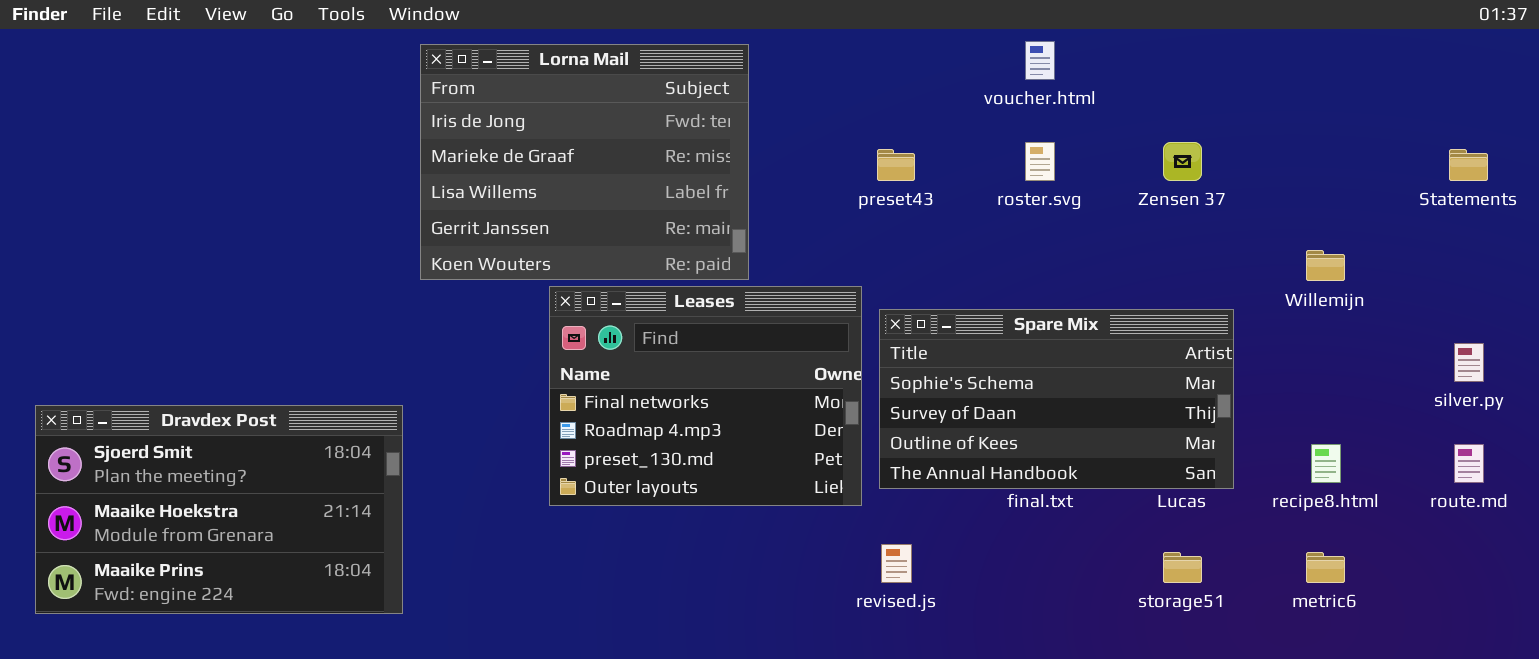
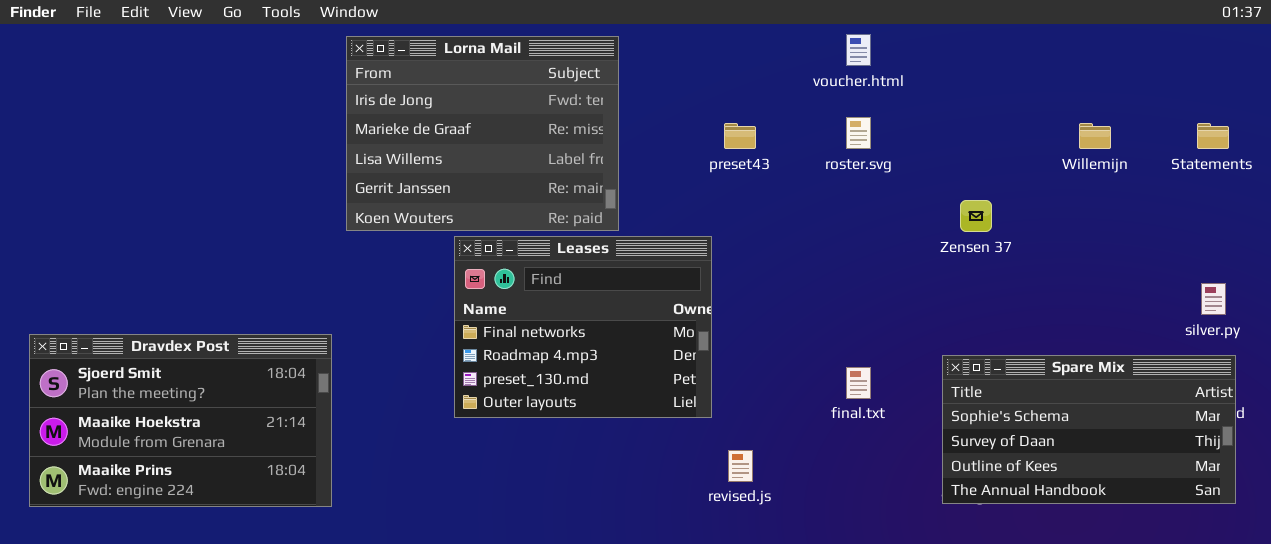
Zensen 37: [1163,142,1202,181] -> [960,200,992,232], moved
Willemijn: [1306,250,1345,281] -> [1079,123,1111,149], moved
Spare Mix: [879,309,1234,489] -> [942,355,1236,504], moved

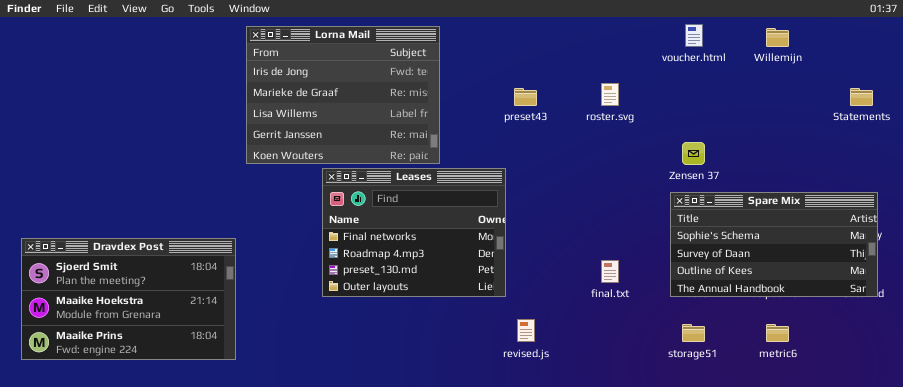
voucher.html: [846,34,871,66] -> [685,24,703,47], moved
Willemijn: [1079,123,1111,149] -> [766,28,789,47], moved
Spare Mix: [942,355,1236,504] -> [670,192,878,297], moved

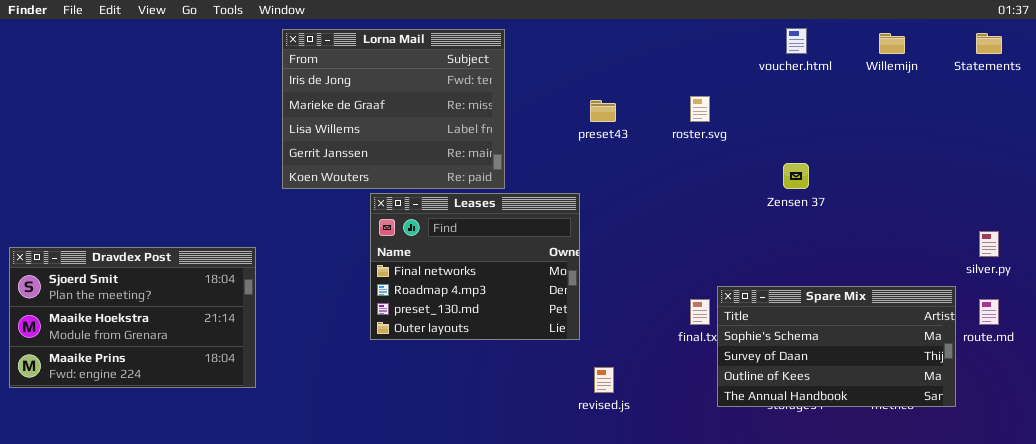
Statements: [850,88,873,106] -> [976,33,1002,54], moved
Spare Mix: [670,192,878,297] -> [717,286,956,407], moved
Dravdex Post: [21,238,236,360] -> [9,247,256,388], moved

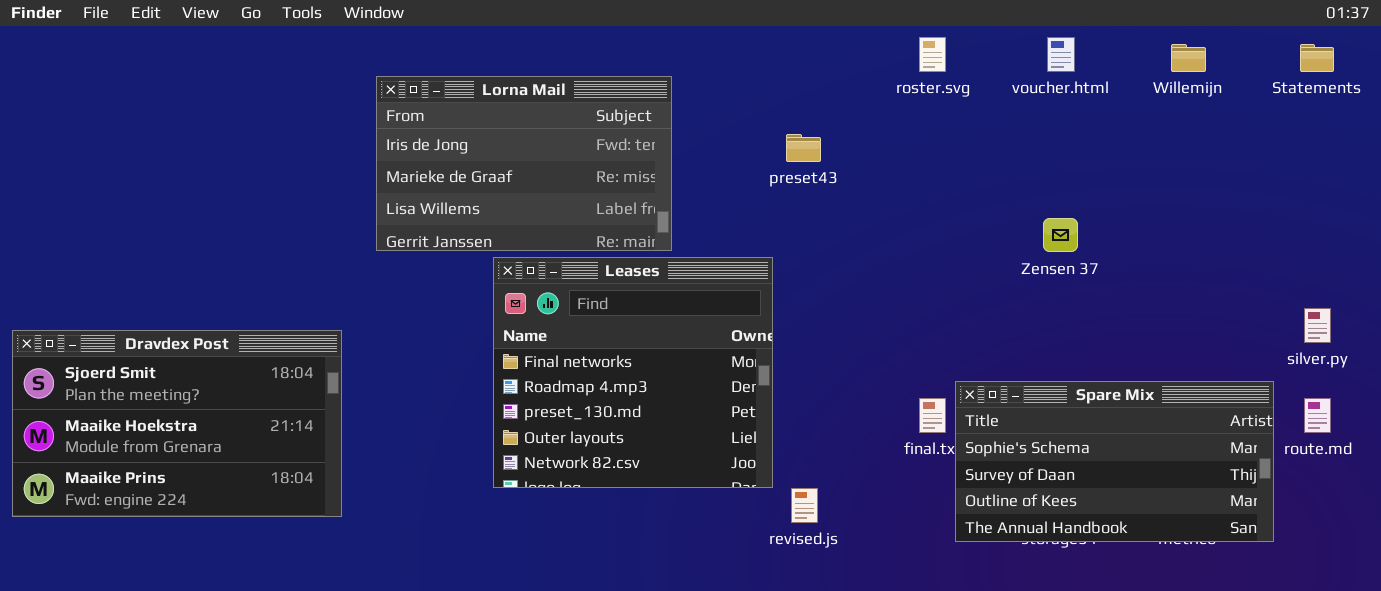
Lorna Mail: [282,29,505,189] -> [376,76,672,251], resized
roster.svg: [690,96,710,122] -> [919,37,946,72], moved
Leases: [370,193,580,340] -> [493,257,773,488], resized

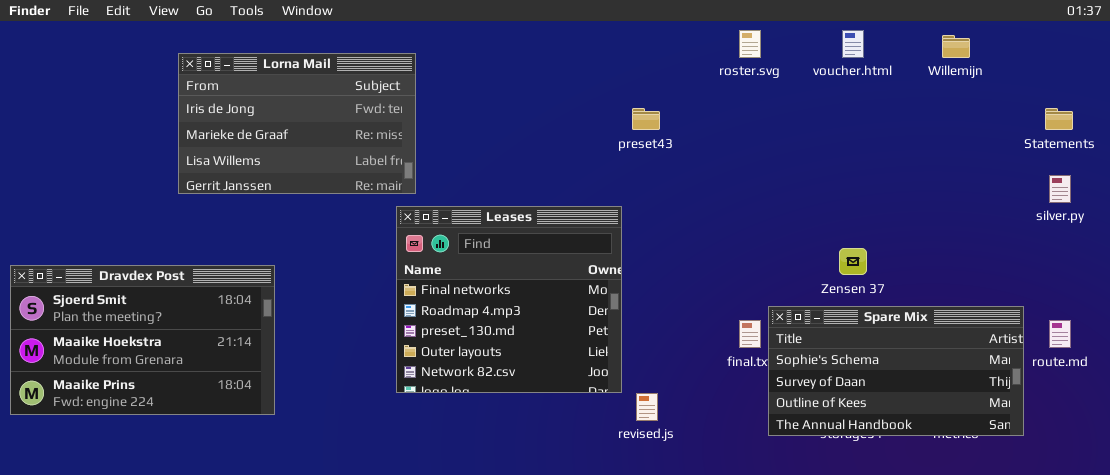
Statements: [1300,44,1334,72] -> [1045,108,1073,130], moved
Lorna Mail: [376,76,672,251] -> [178,53,416,194], moved
Zensen 37: [1043,218,1078,252] -> [839,248,867,275], moved
silver.py: [1304,308,1331,343] -> [1049,175,1071,203], moved

